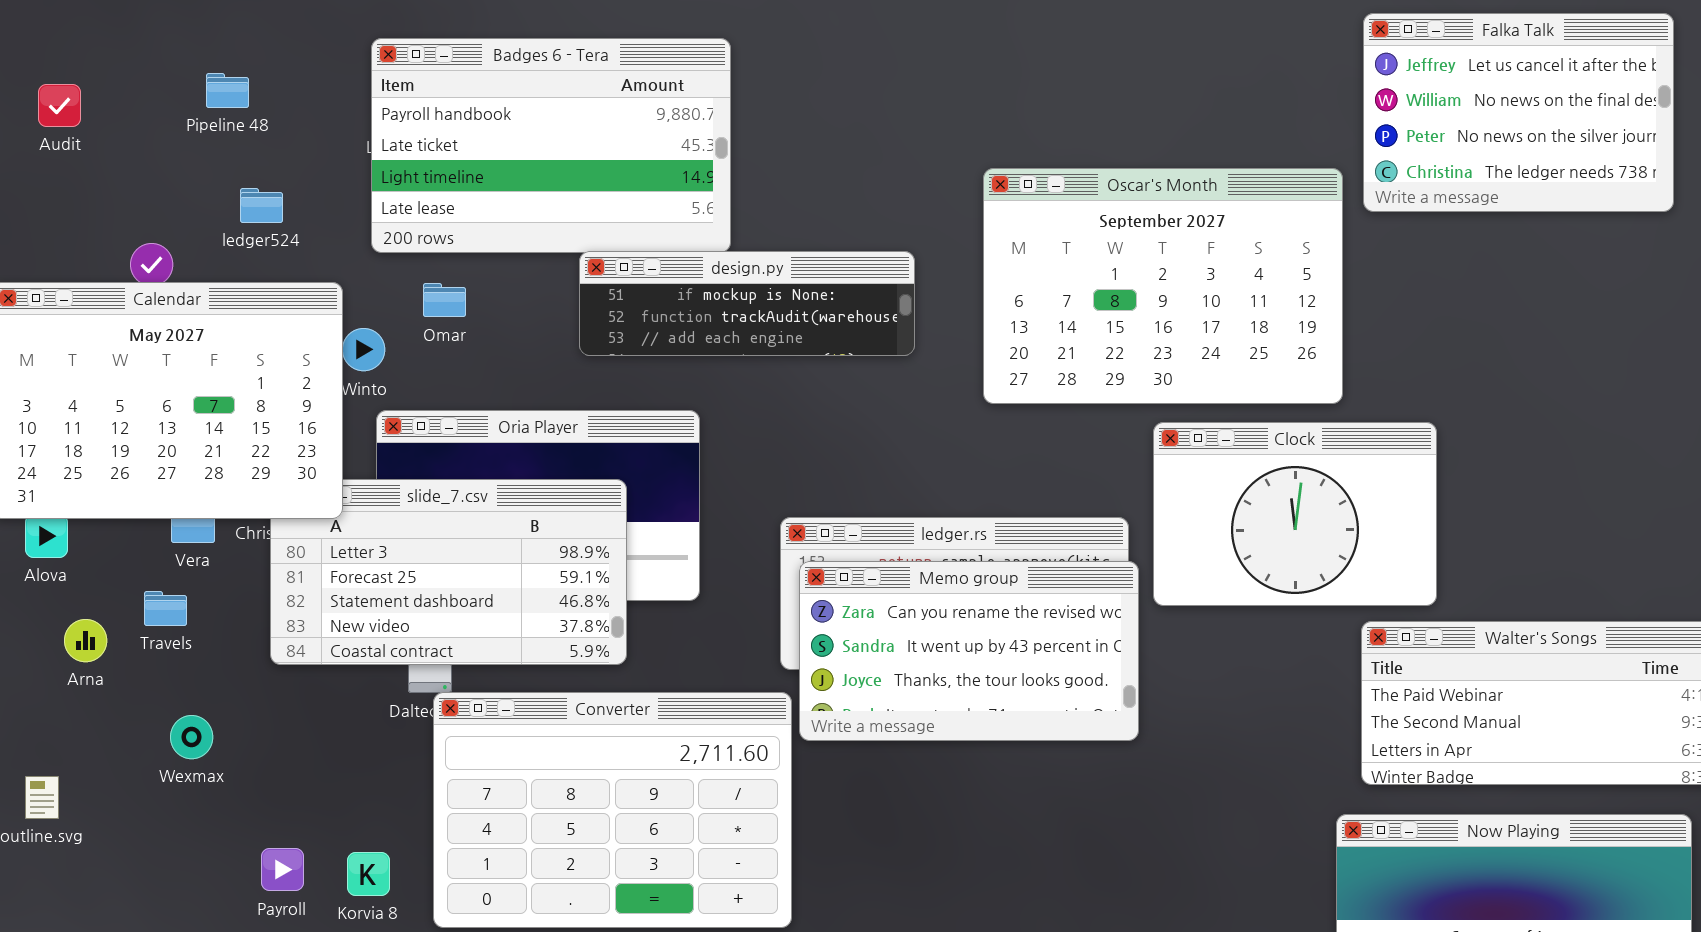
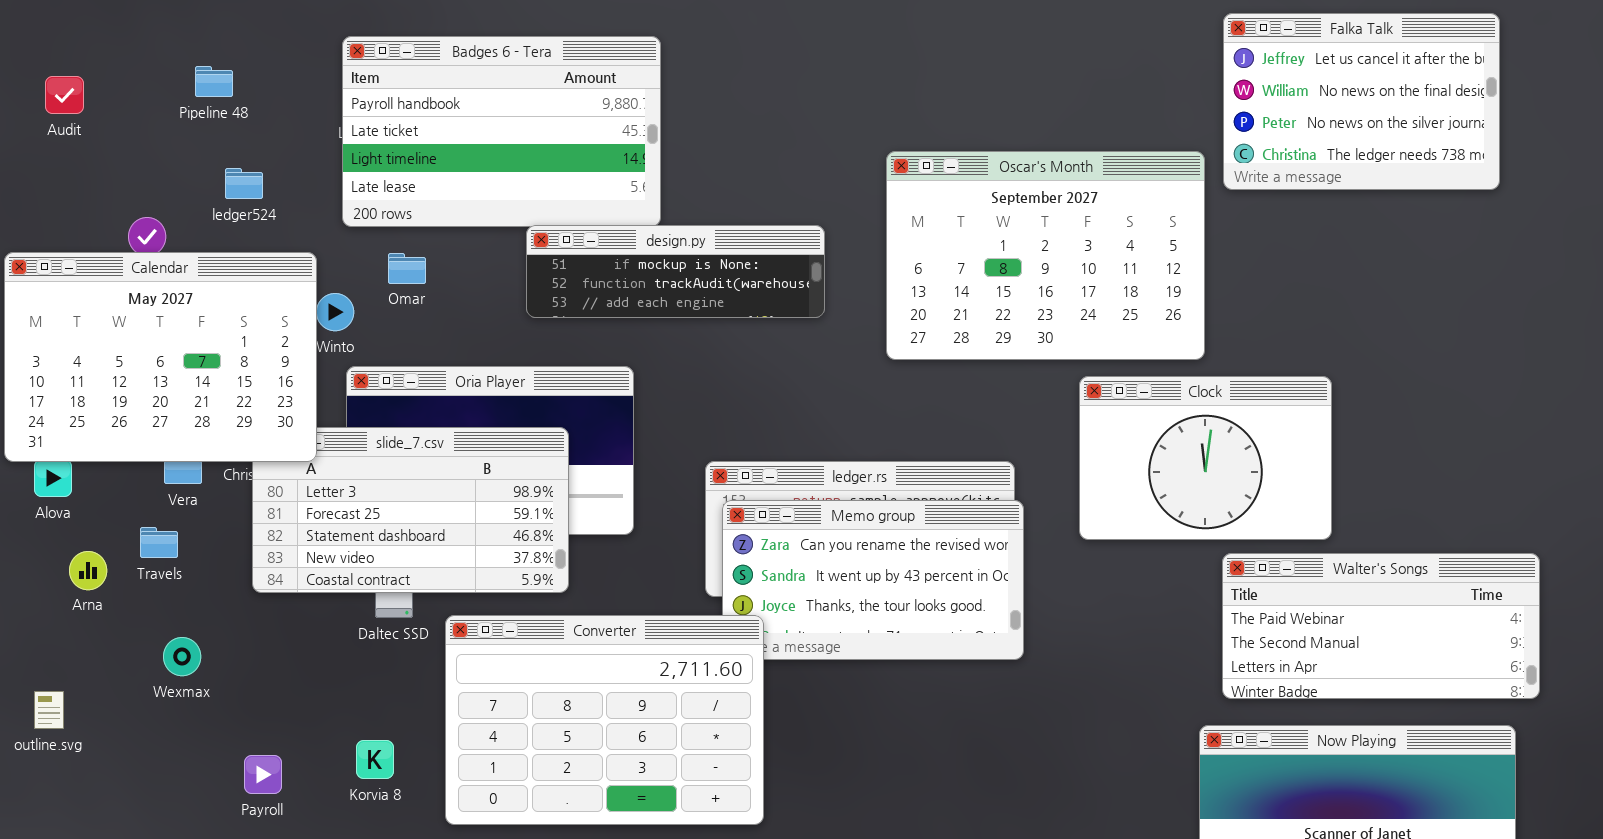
Clock: [1153,422,1437,606] -> [1079,376,1332,540], moved
Converter: [433,692,792,928] -> [445,615,764,825], moved
Korvia 8: [347,852,390,896] -> [356,740,394,779], moved

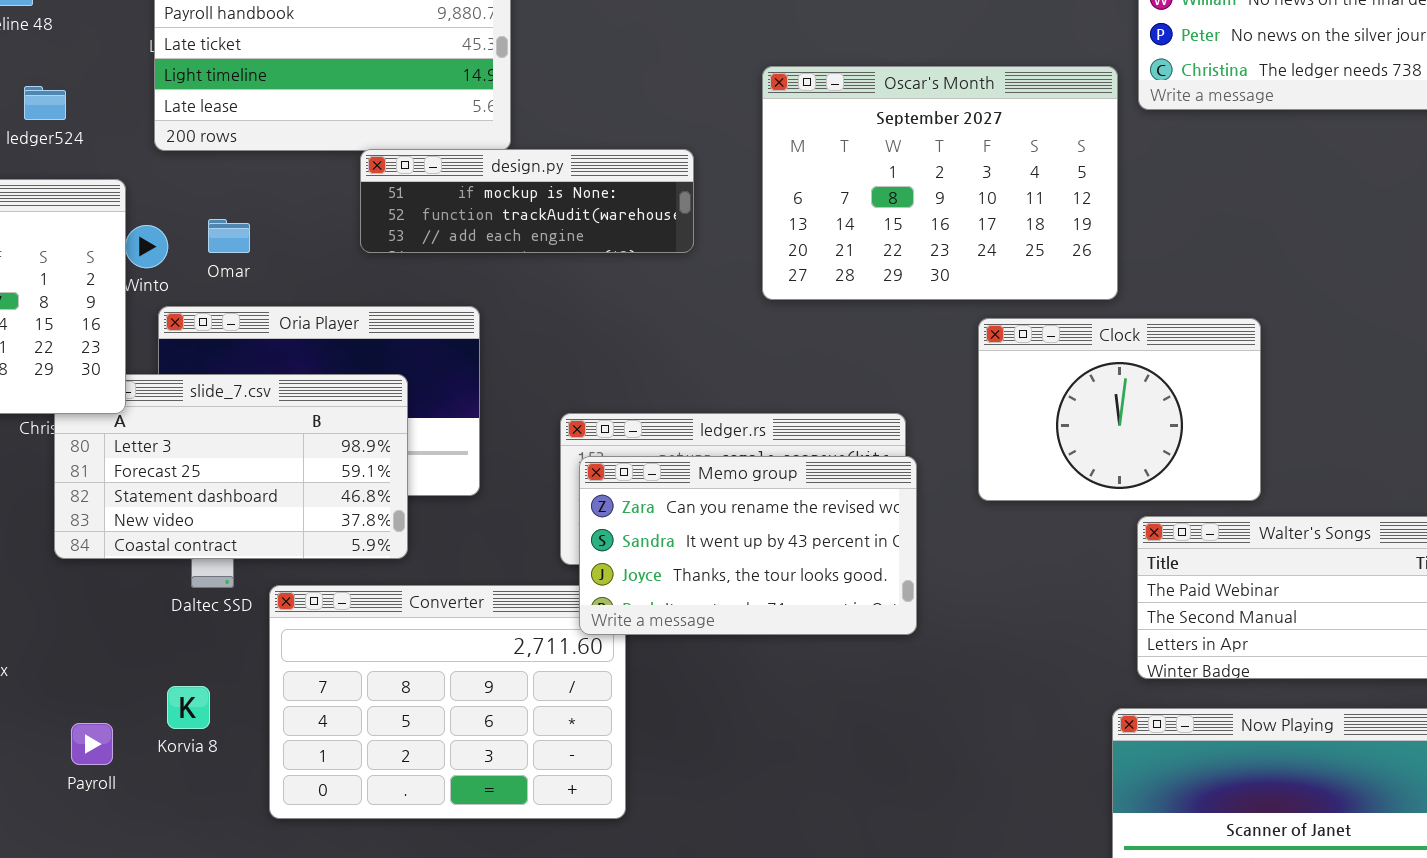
Omar: [388,253,426,284] -> [208,219,250,253], moved
Memo group: [722,500,1024,660] -> [579,456,917,635], raised
Korvia 8: [356,740,394,779] -> [167,686,210,729], moved
Payroll: [244,755,282,794] -> [71,723,113,765], moved

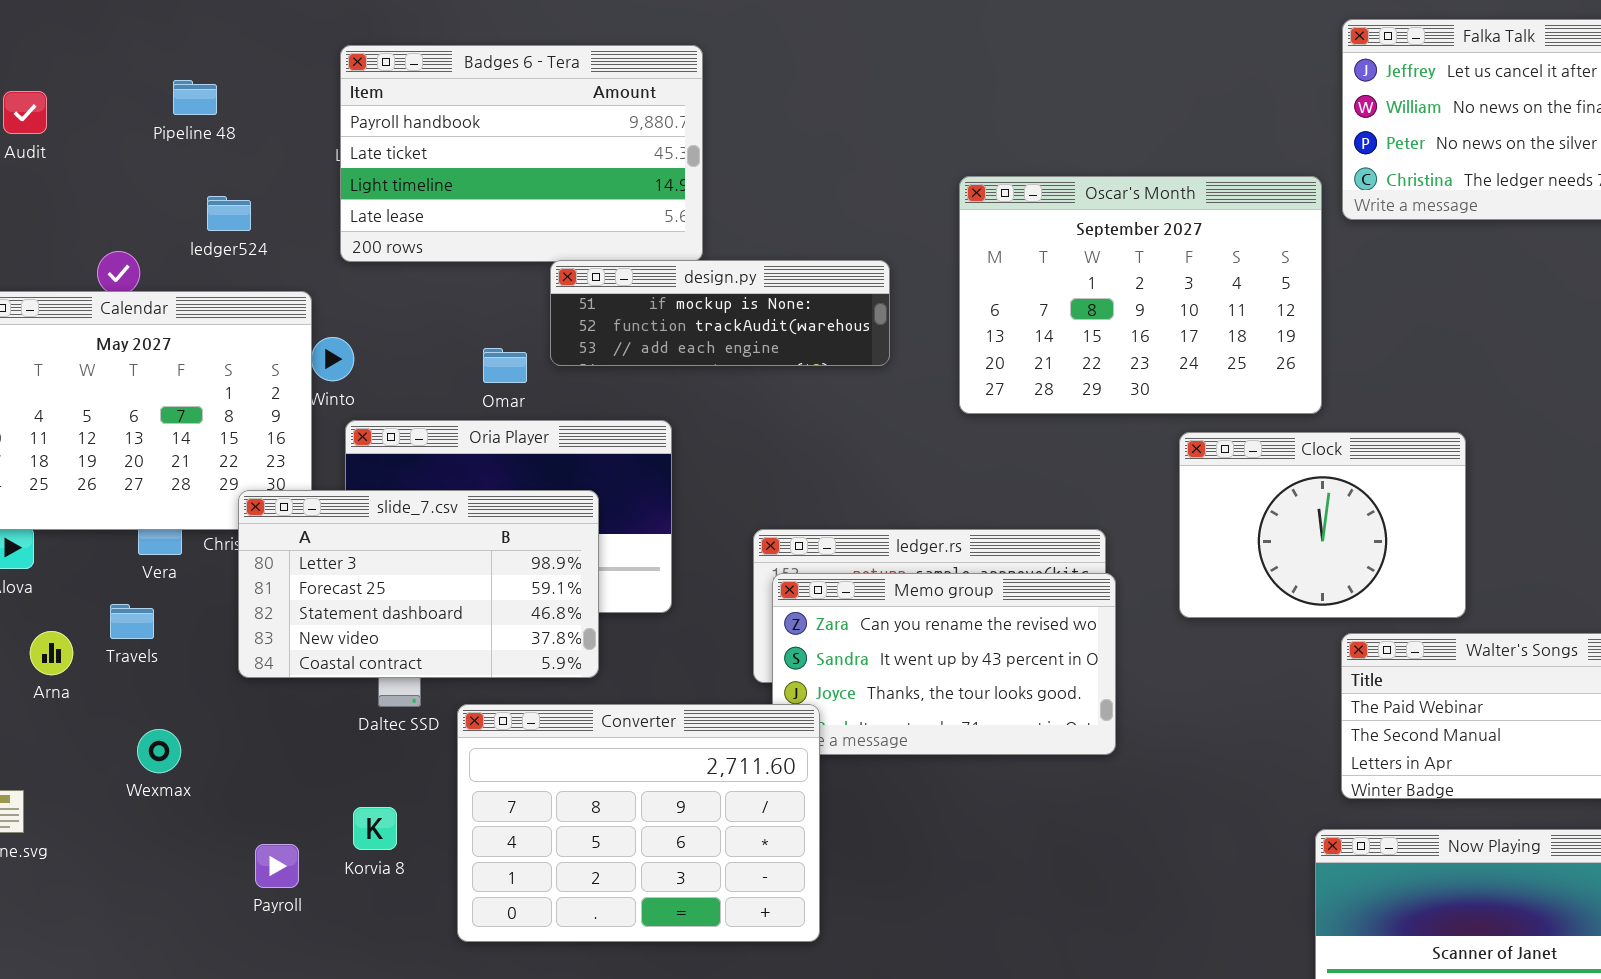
Omar: [208,219,250,253] -> [483,348,527,383], moved
slide_7.csv: [54,374,408,559] -> [238,490,599,678], raised
Converter: [269,585,626,819] -> [457,704,820,942], raised

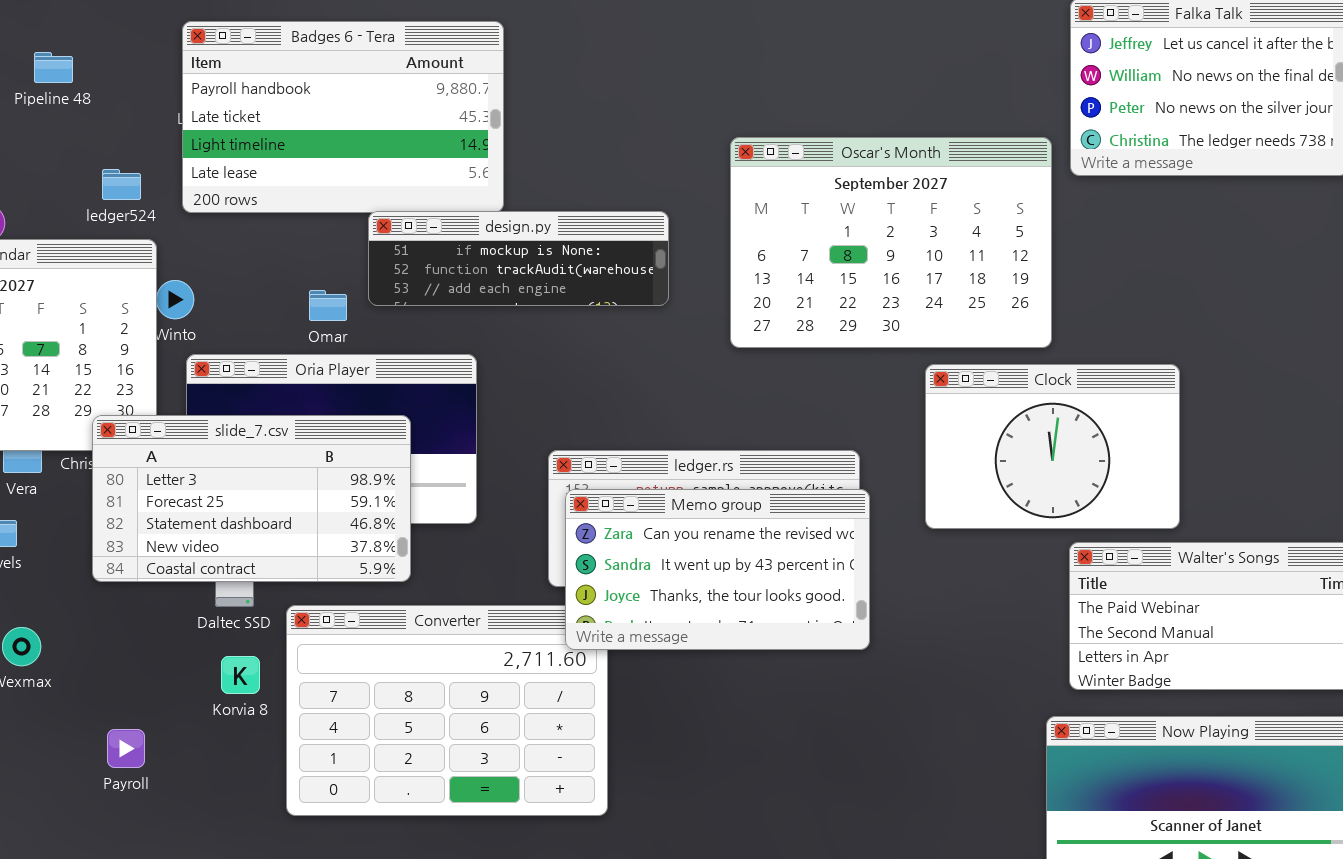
ledger524: [207,196,251,231] -> [102,169,141,200], moved
Memo group: [772,573,1116,755] -> [565,489,870,650], raised
Korvia 8: [353,807,397,850] -> [221,656,260,694], moved

